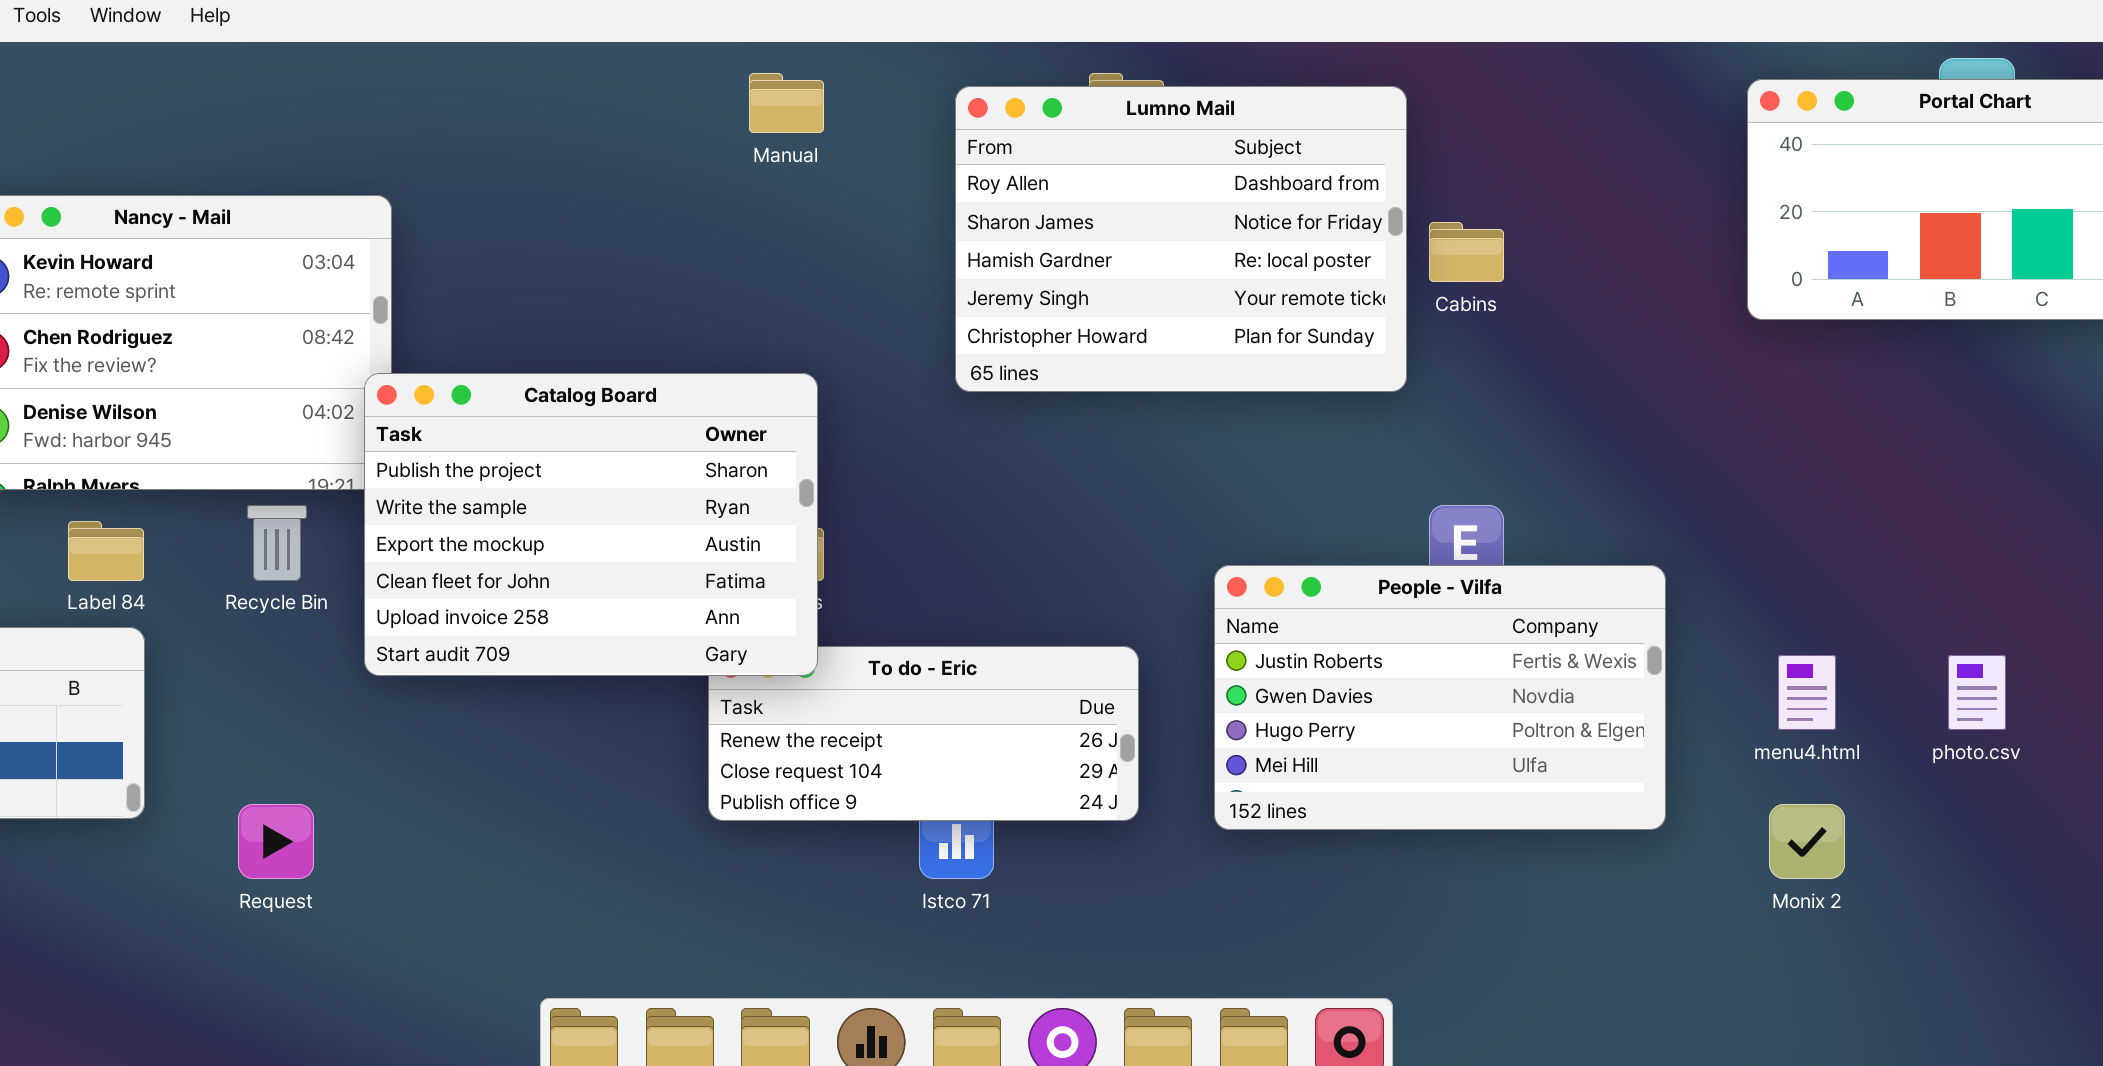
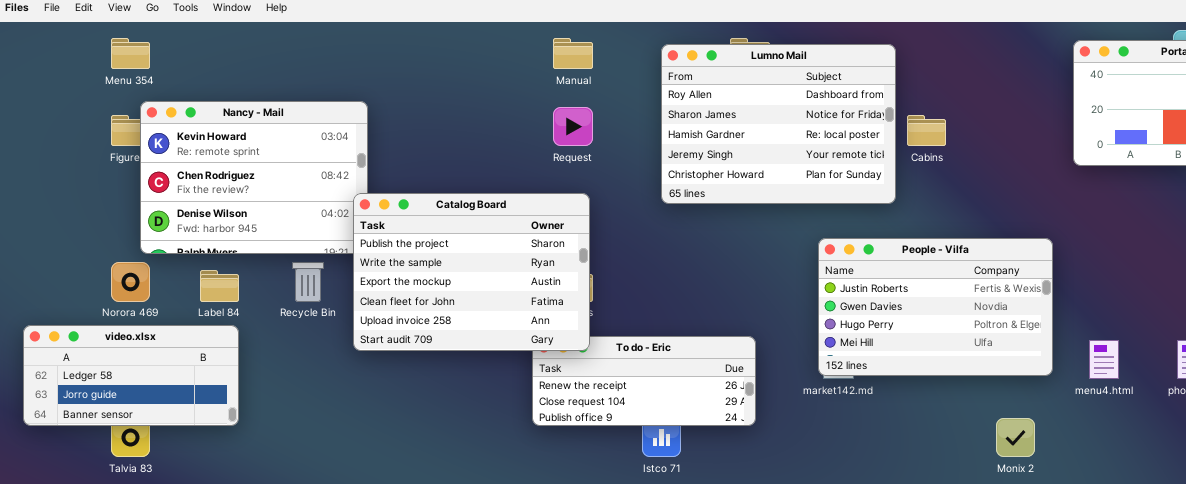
People - Vilfa: [1214,565,1666,830] -> [818,238,1053,376], moved
Request: [238,804,314,879] -> [553,107,593,146], moved
Monix 2: [1769,804,1845,879] -> [996,418,1035,457], moved

